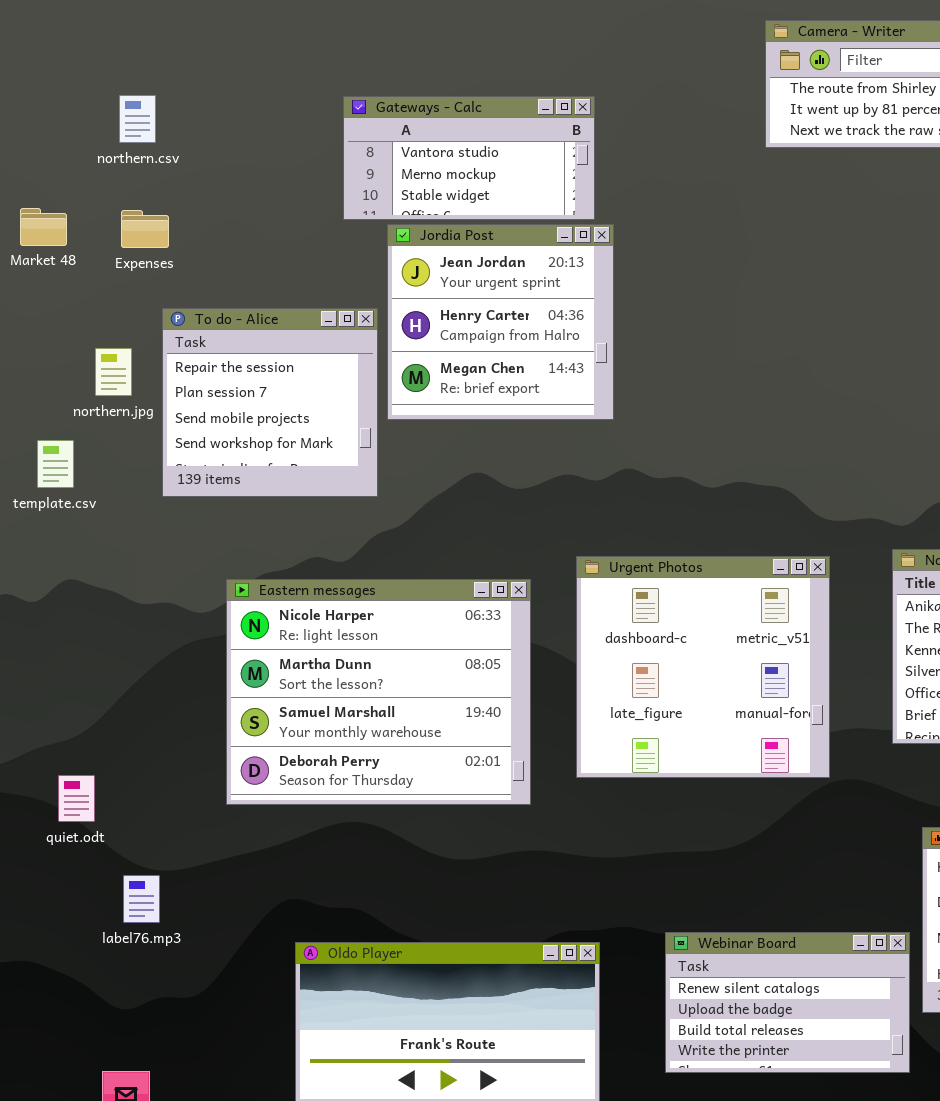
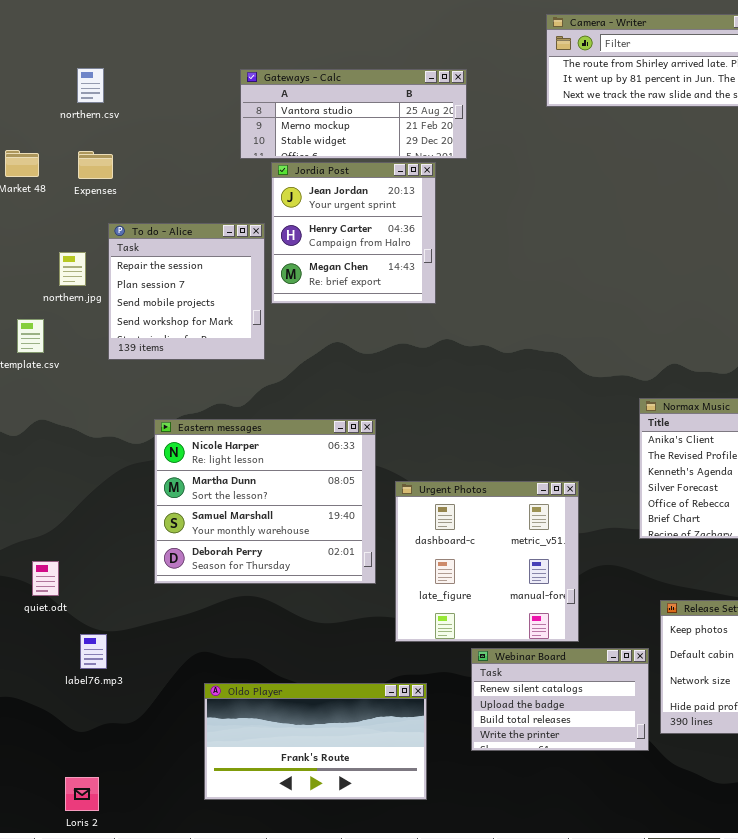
Gateways - Calc: [343,96,595,220] -> [240,69,467,159], resized
Urgent Photos: [576,556,830,778] -> [395,481,579,642], moved
Webinar Board: [665,932,910,1073] -> [471,648,649,751], moved

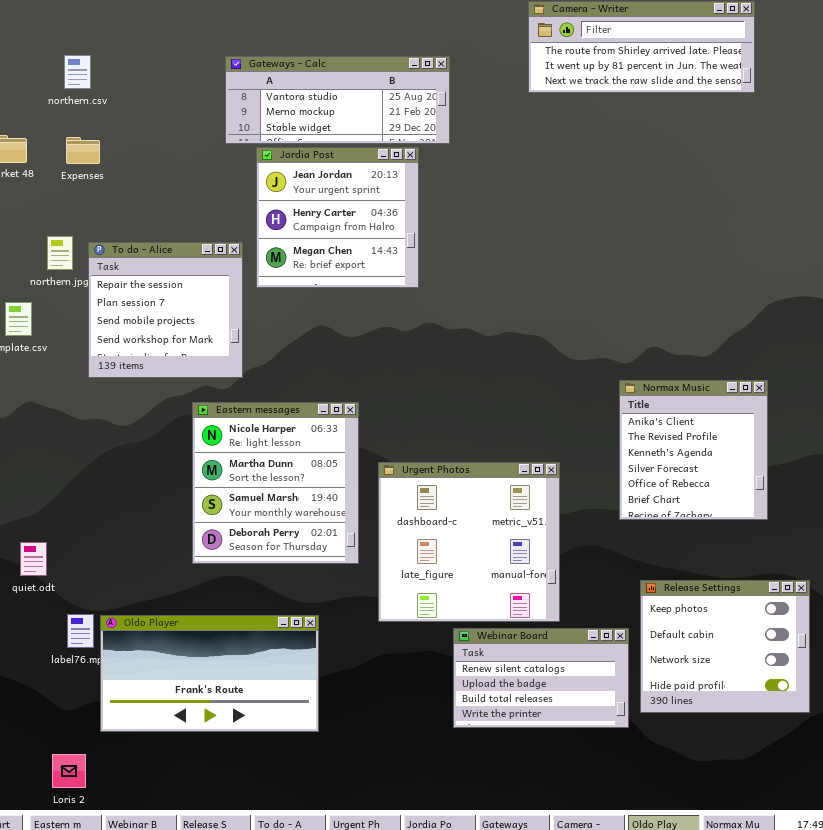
To do - Alice: [108,223,265,360] -> [88,242,243,378], moved
Eastern messages: [154,419,376,584] -> [192,402,359,564], resized
Oldo Player: [204,683,427,800] -> [100,615,319,732], moved

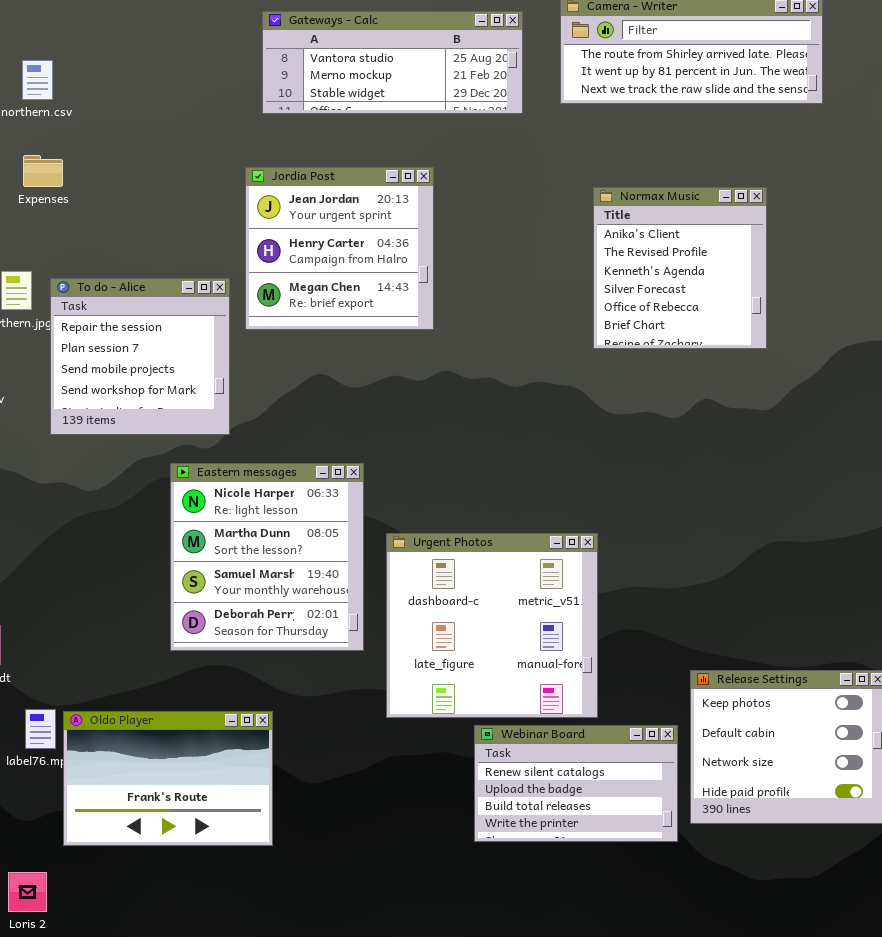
Gateways - Calc: [225,56,450,144] -> [262,11,523,114], moved
Normax Music: [619,380,768,520] -> [593,187,767,349], moved
Oldo Player: [100,615,319,732] -> [63,711,273,846], resized

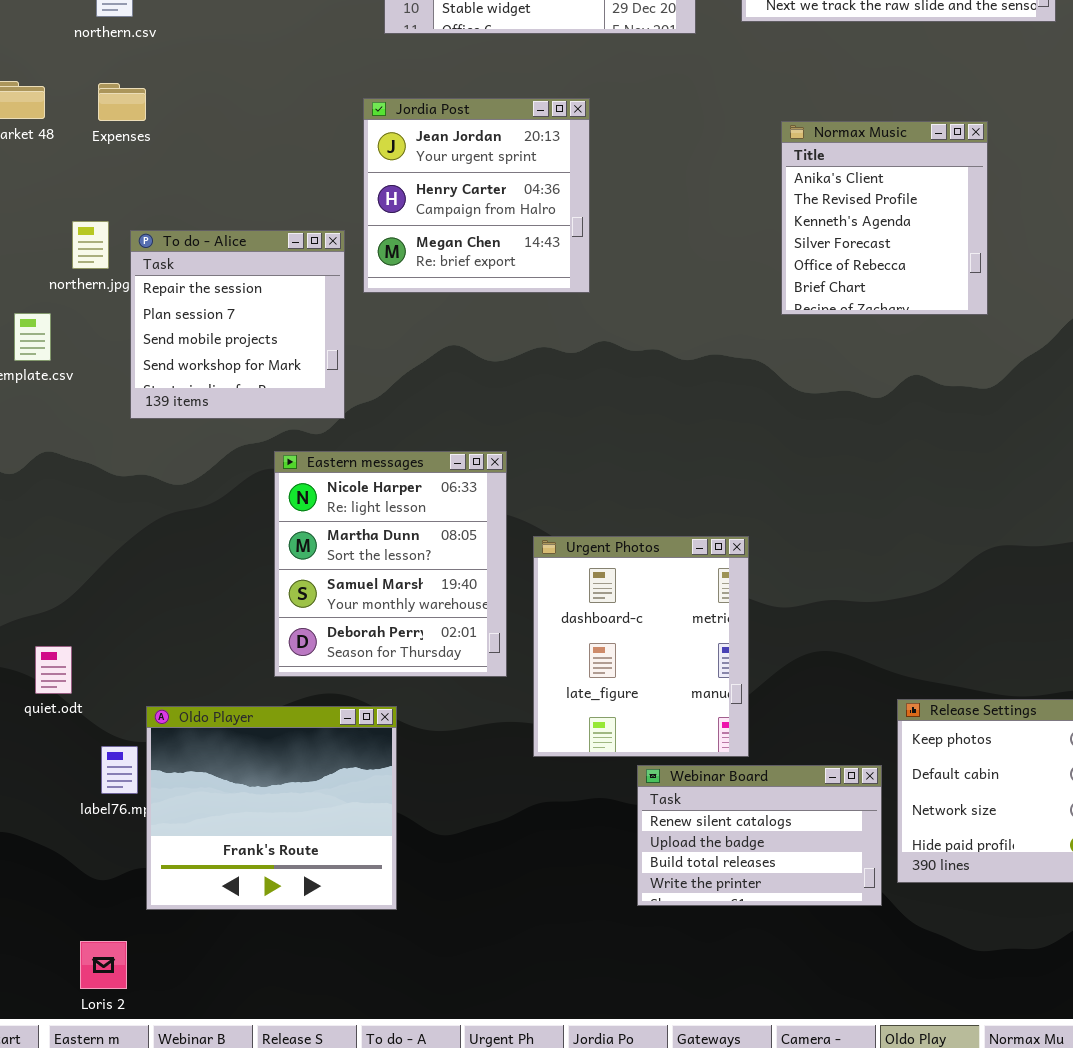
Urgent Photos: [386,533,598,718] -> [533,536,749,757], resized
Oldo Player: [63,711,273,846] -> [146,706,397,910], resized

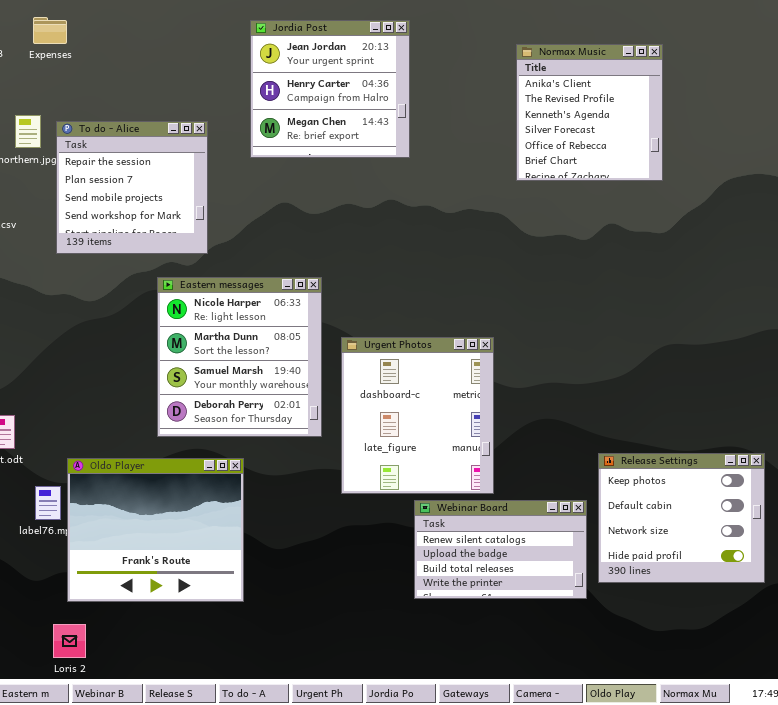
Jordia Post: [363,98,590,293] -> [250,20,410,158], moved
Loris 2: [80,941,127,989] -> [53,624,86,658], moved

